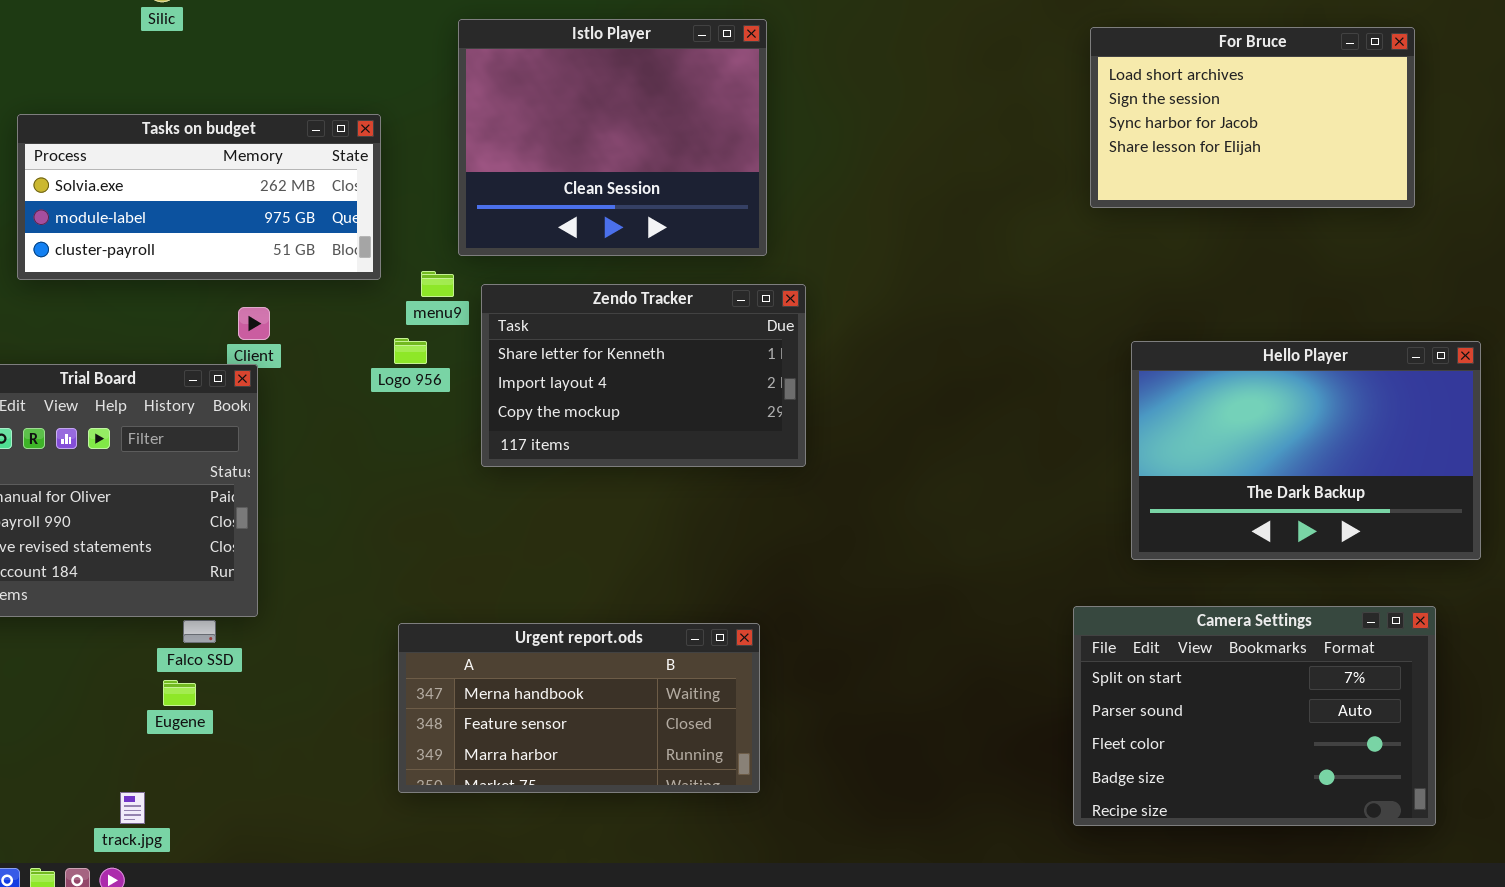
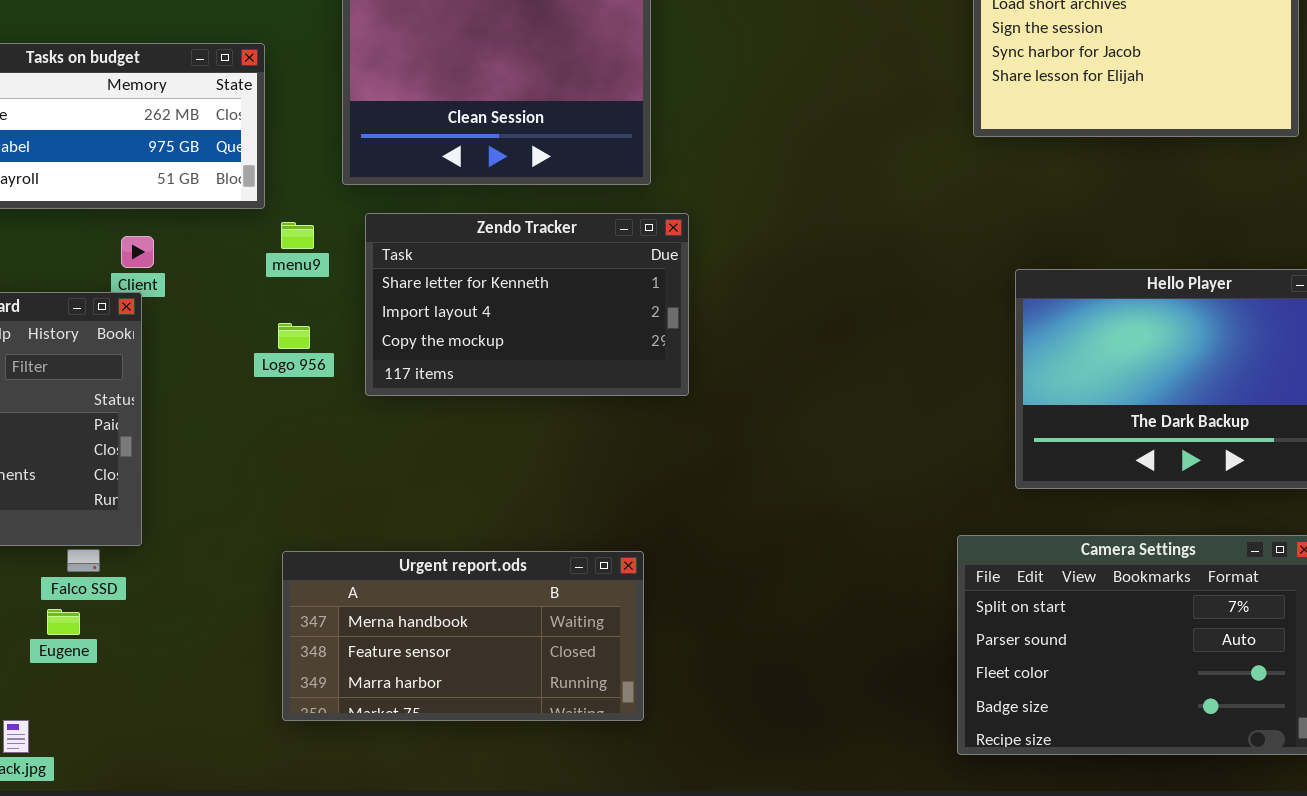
menu9: [421,271,454,297] -> [281,222,314,249], moved
Logo 956: [394,338,427,364] -> [278,323,310,349], moved

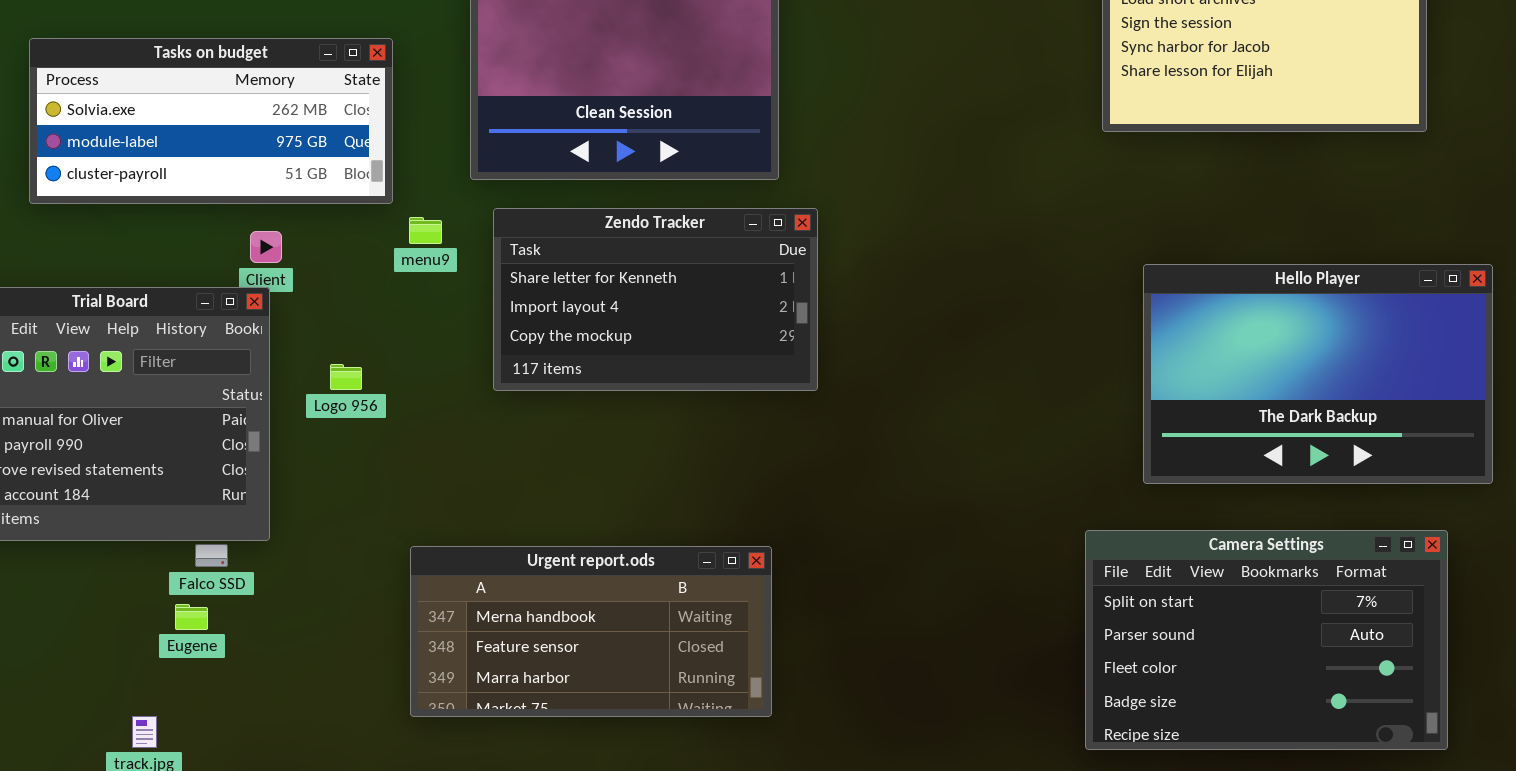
Logo 956: [278,323,310,349] -> [330,364,362,390], moved

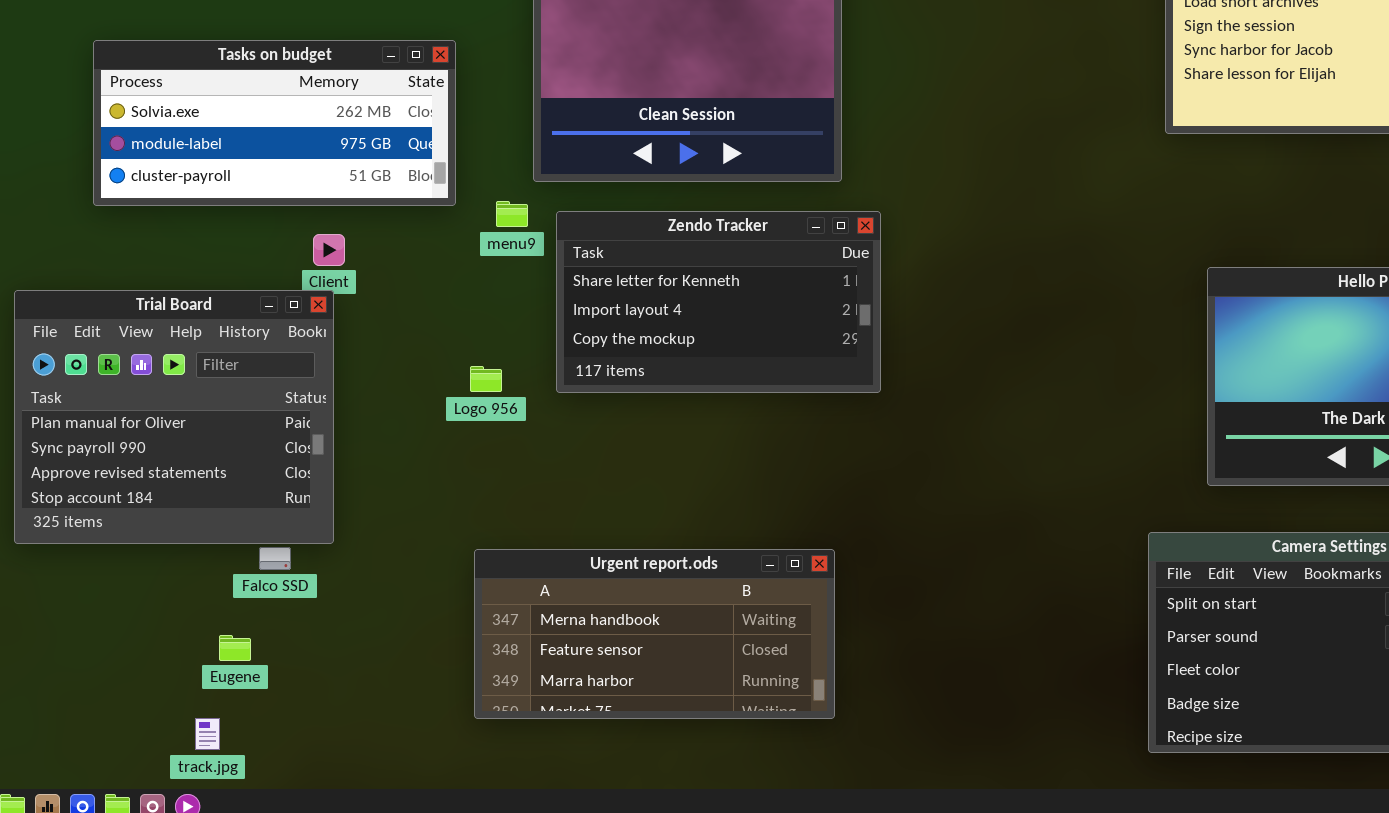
menu9: [409,217,442,244] -> [496,201,528,227], moved
Logo 956: [330,364,362,390] -> [470,366,502,392], moved
Eugene: [175,604,208,630] -> [219,635,251,661], moved

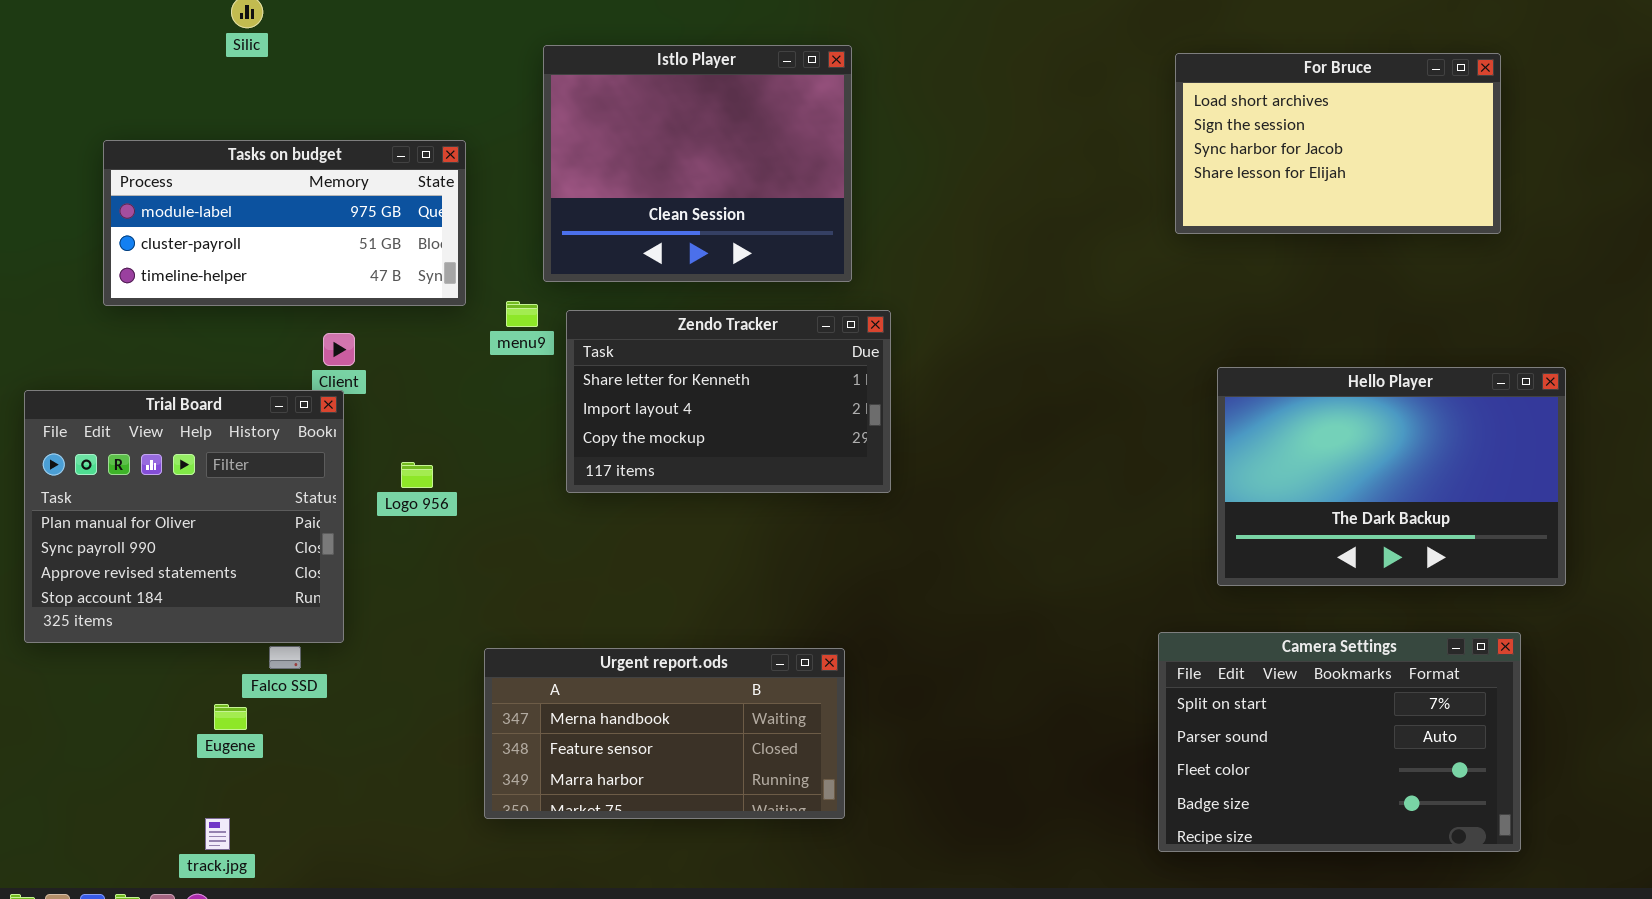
Tasks on budget: [93,40,456,206] -> [103,140,466,306], scrolled down 1 row
Logo 956: [470,366,502,392] -> [401,462,433,488], moved
Eugene: [219,635,251,661] -> [214,704,247,730], moved

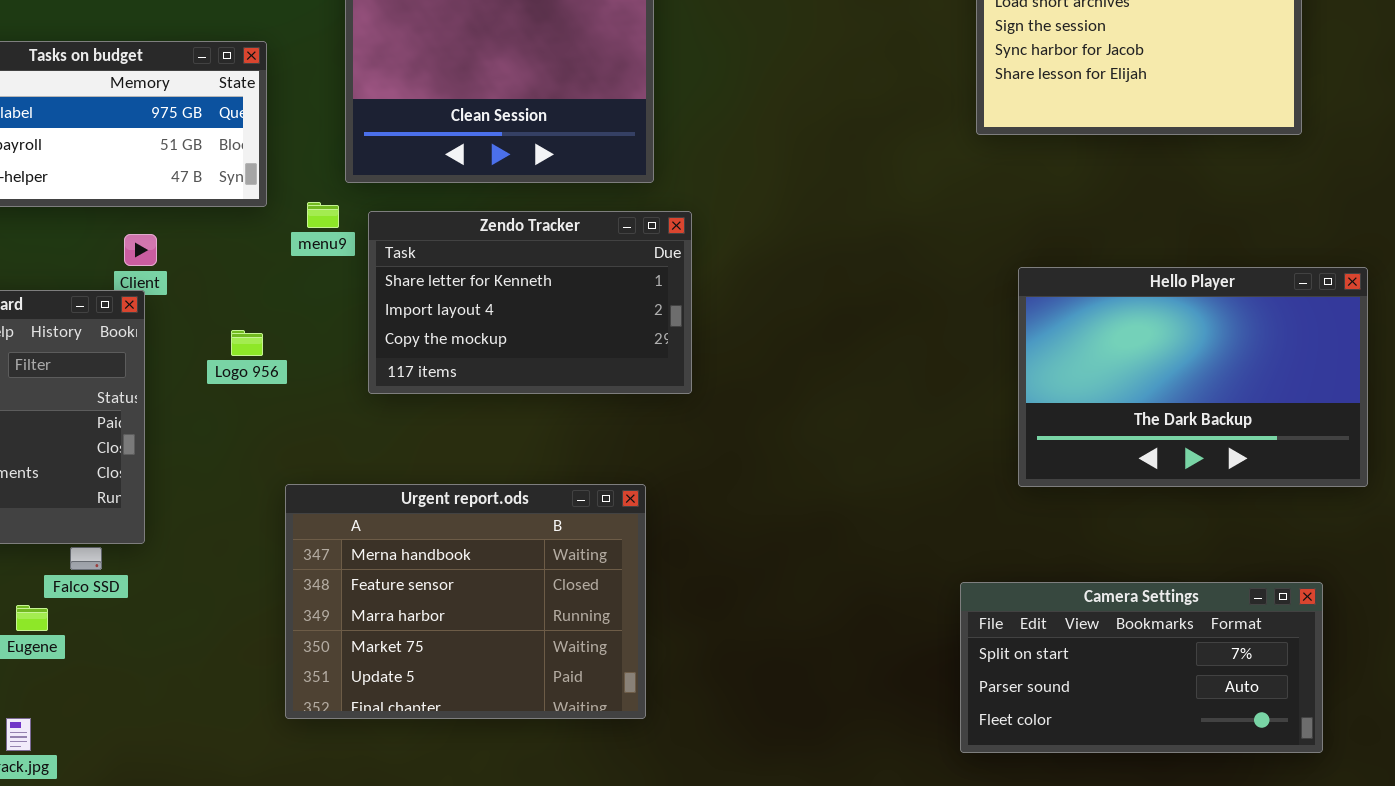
Logo 956: [401,462,433,488] -> [231,330,263,356], moved
Camera Settings: [1158,632,1521,852] -> [960,582,1323,753], resized
Urgent report.ods: [484,648,845,819] -> [285,484,646,719], resized

